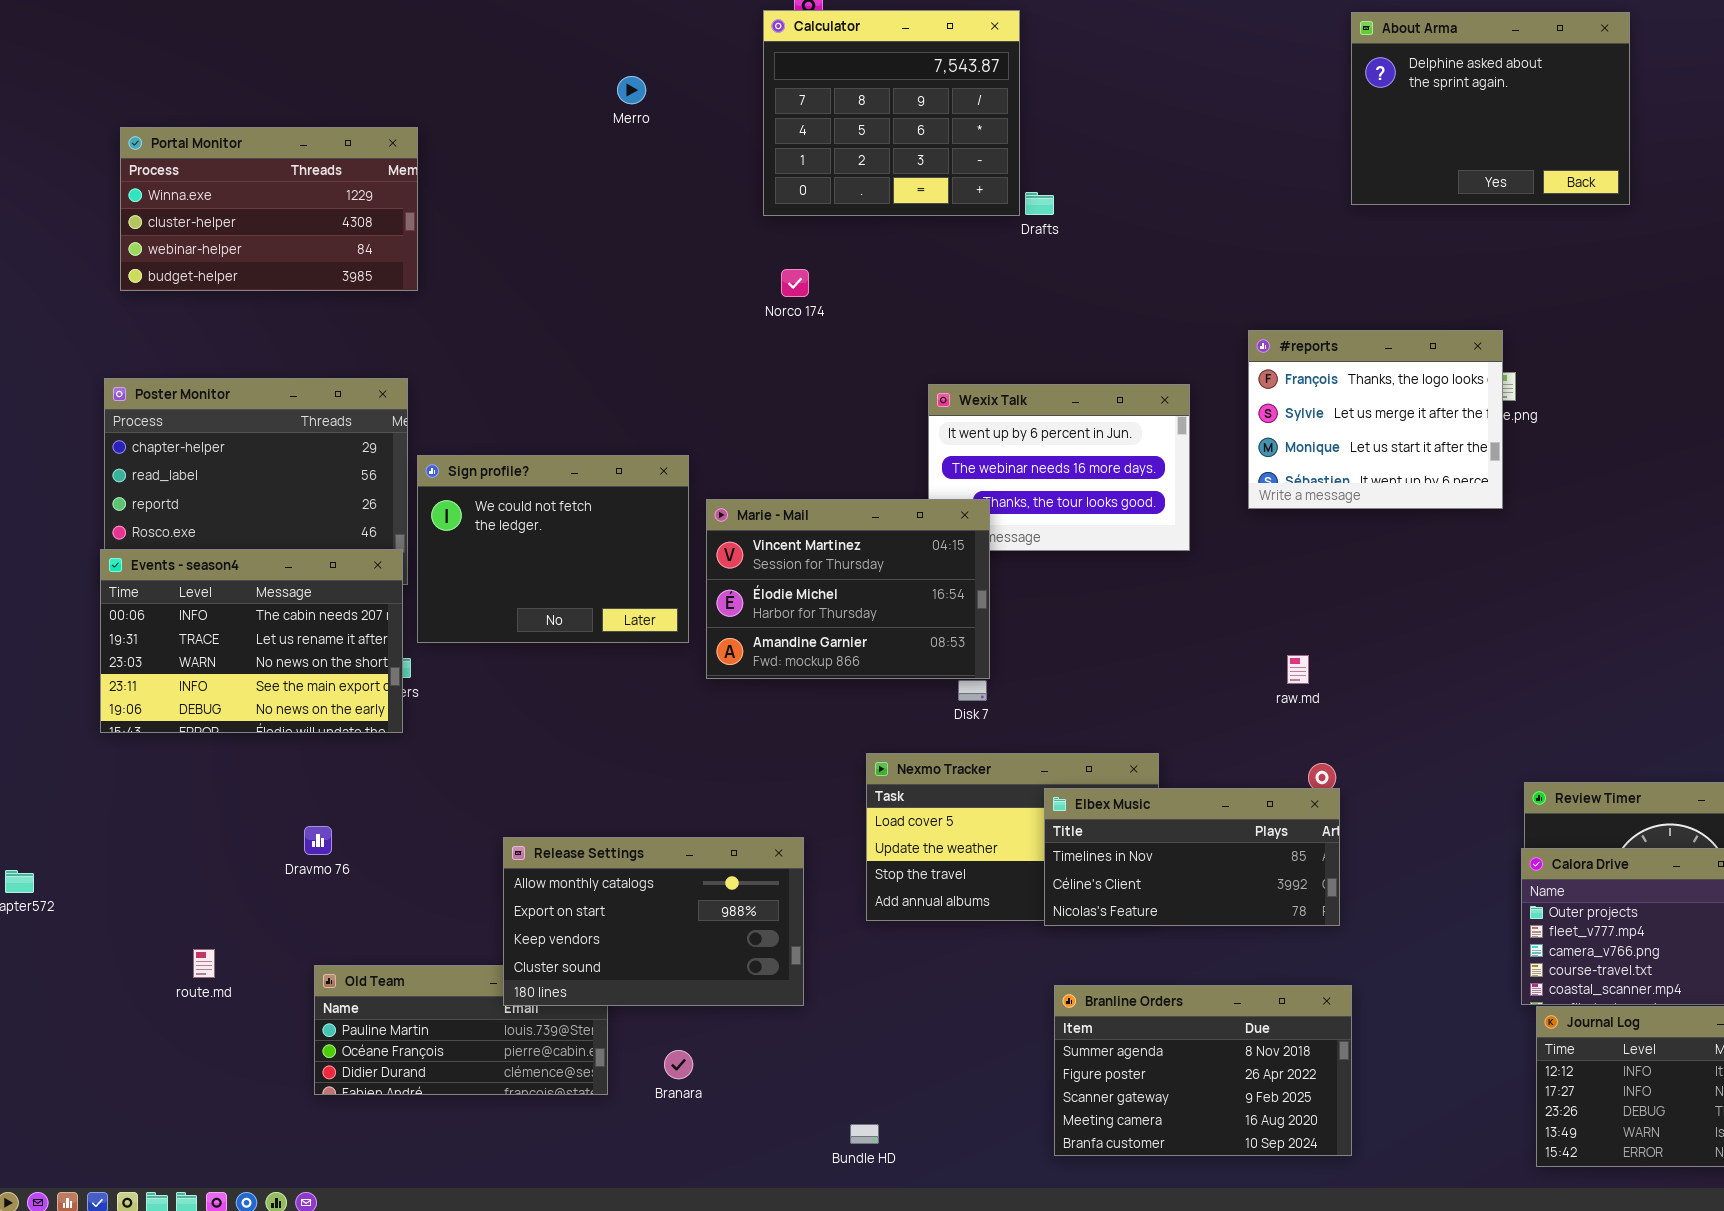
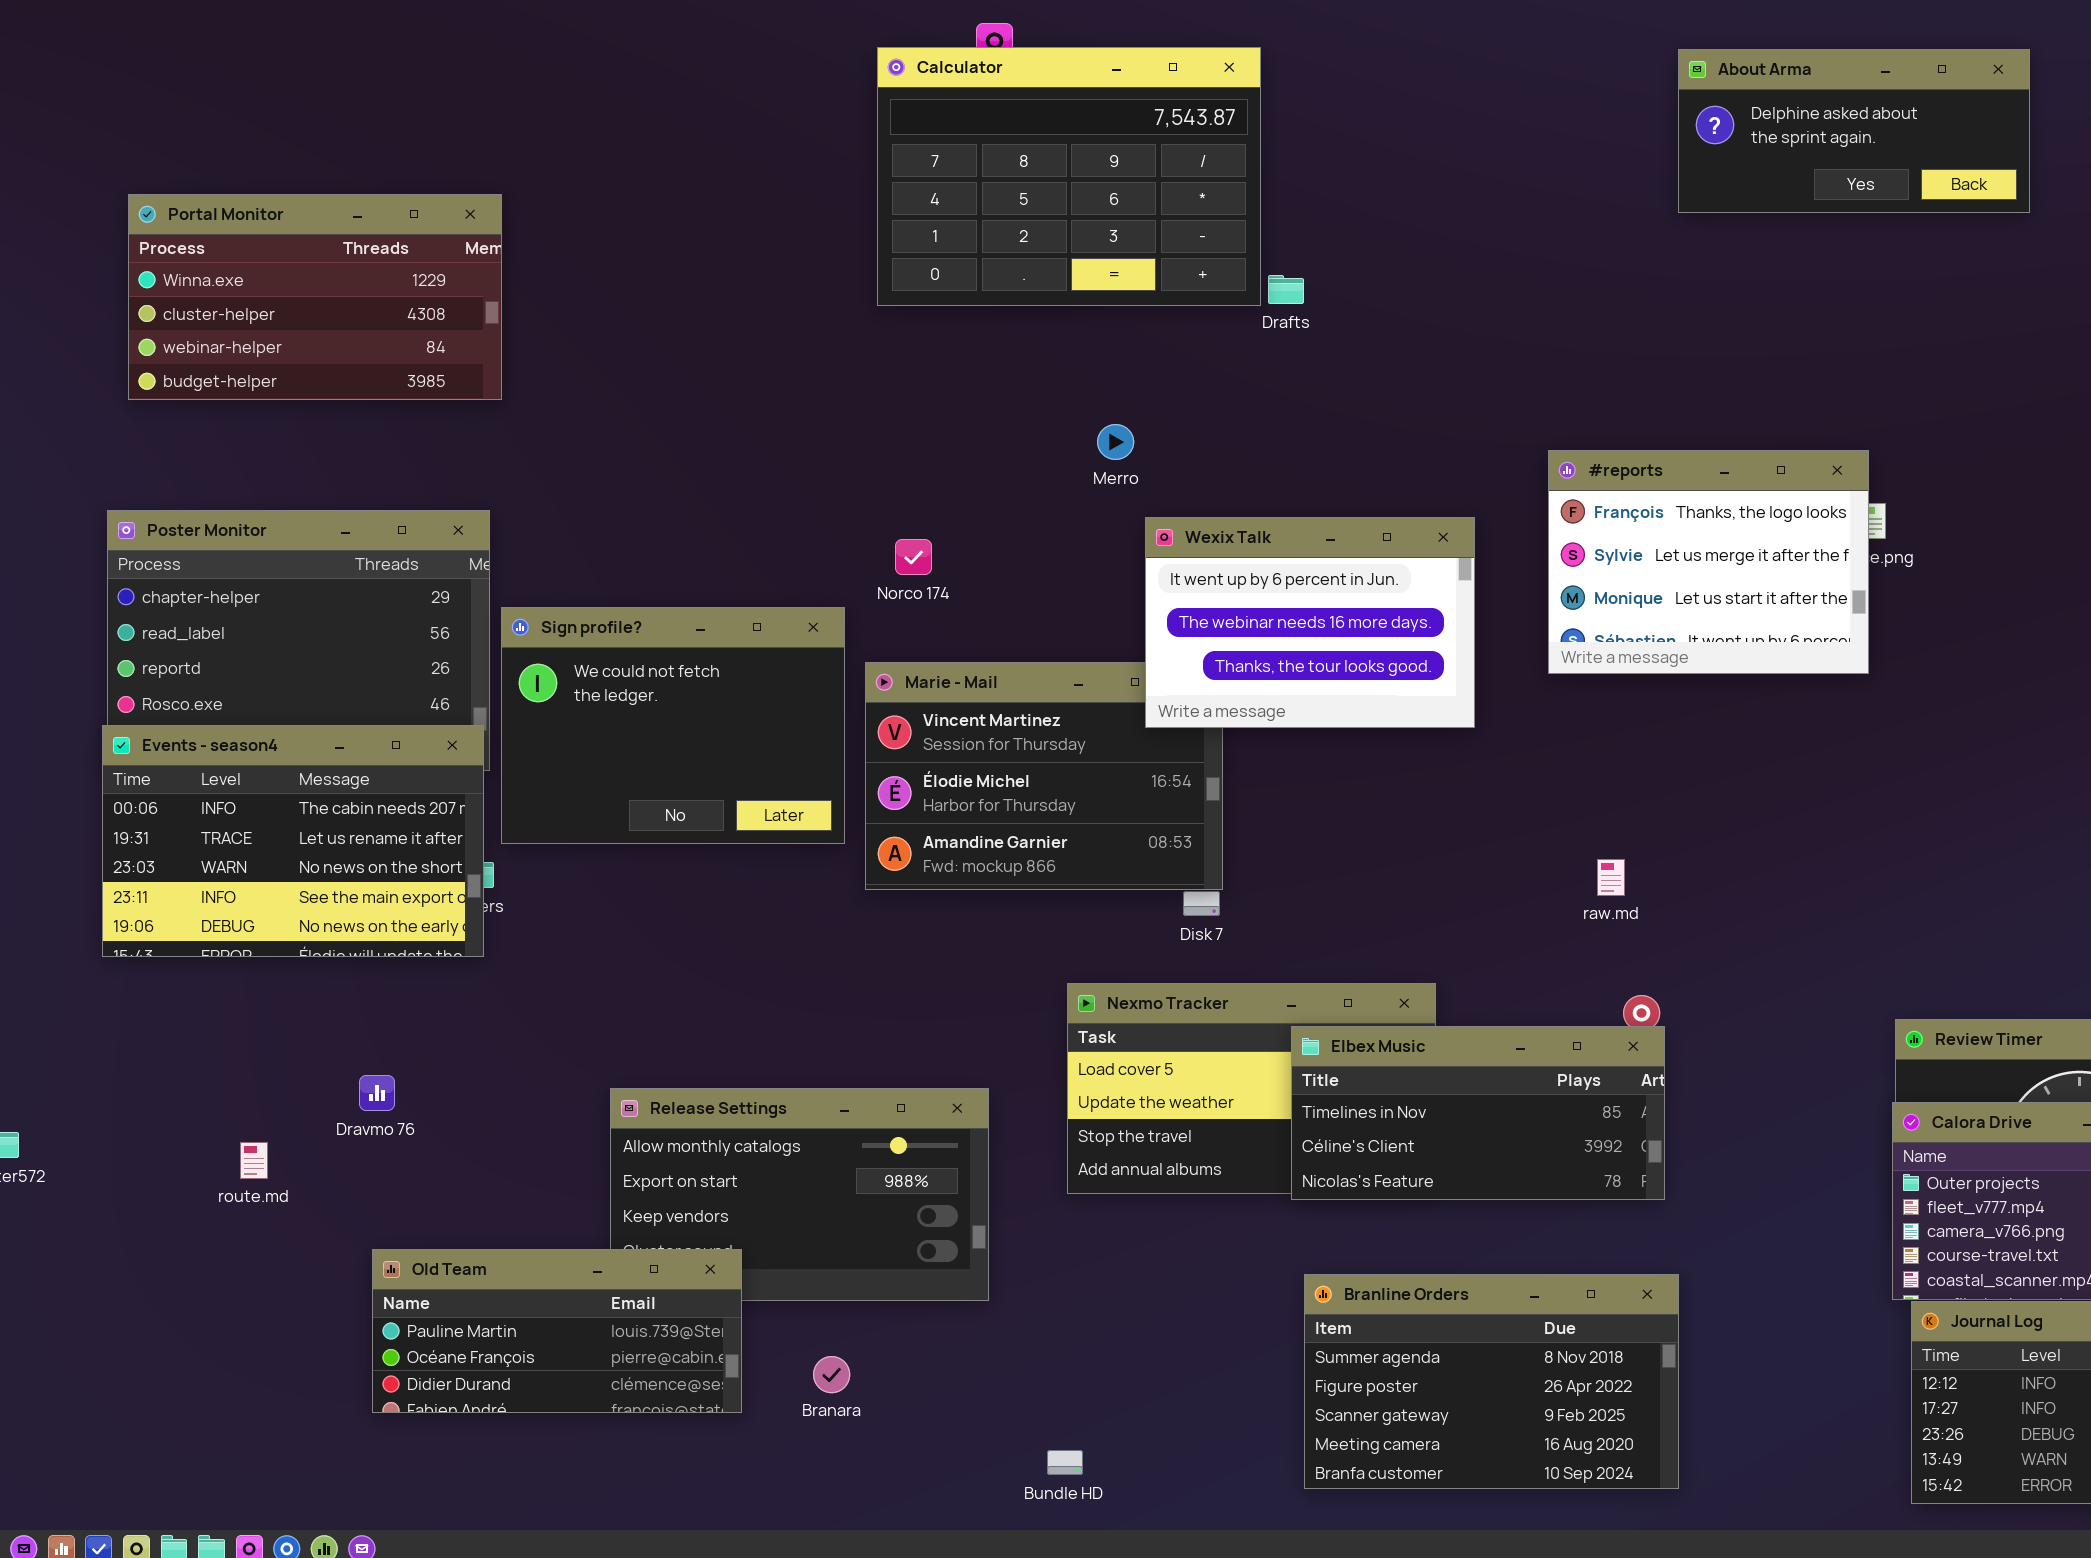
Calculator: [763,10,1020,216] -> [877,47,1261,306], resized
About Arma: [1351,12,1630,205] -> [1678,49,2030,213], resized
Merro: [617,76,646,104] -> [1097,424,1134,460], moved
Norco 174: [781,269,809,297] -> [895,539,932,575], moved
Wexix Talk: [928,384,1190,551] -> [1145,517,1475,728], raised
route.md: [193,949,215,978] -> [240,1142,268,1179], moved
Old Team: [314,965,608,1095] -> [372,1249,742,1413], raised

